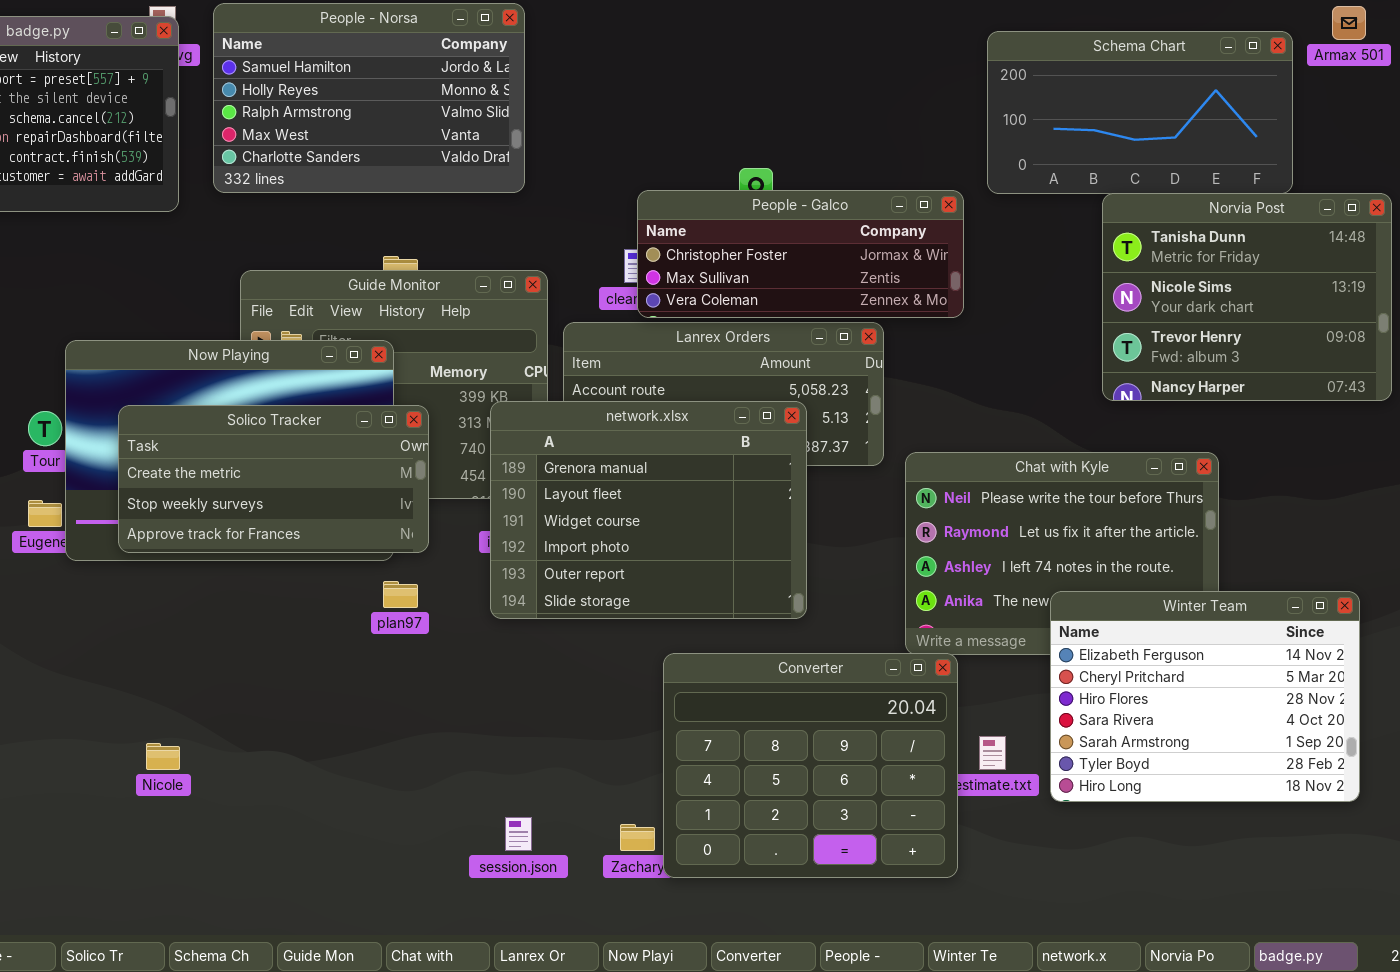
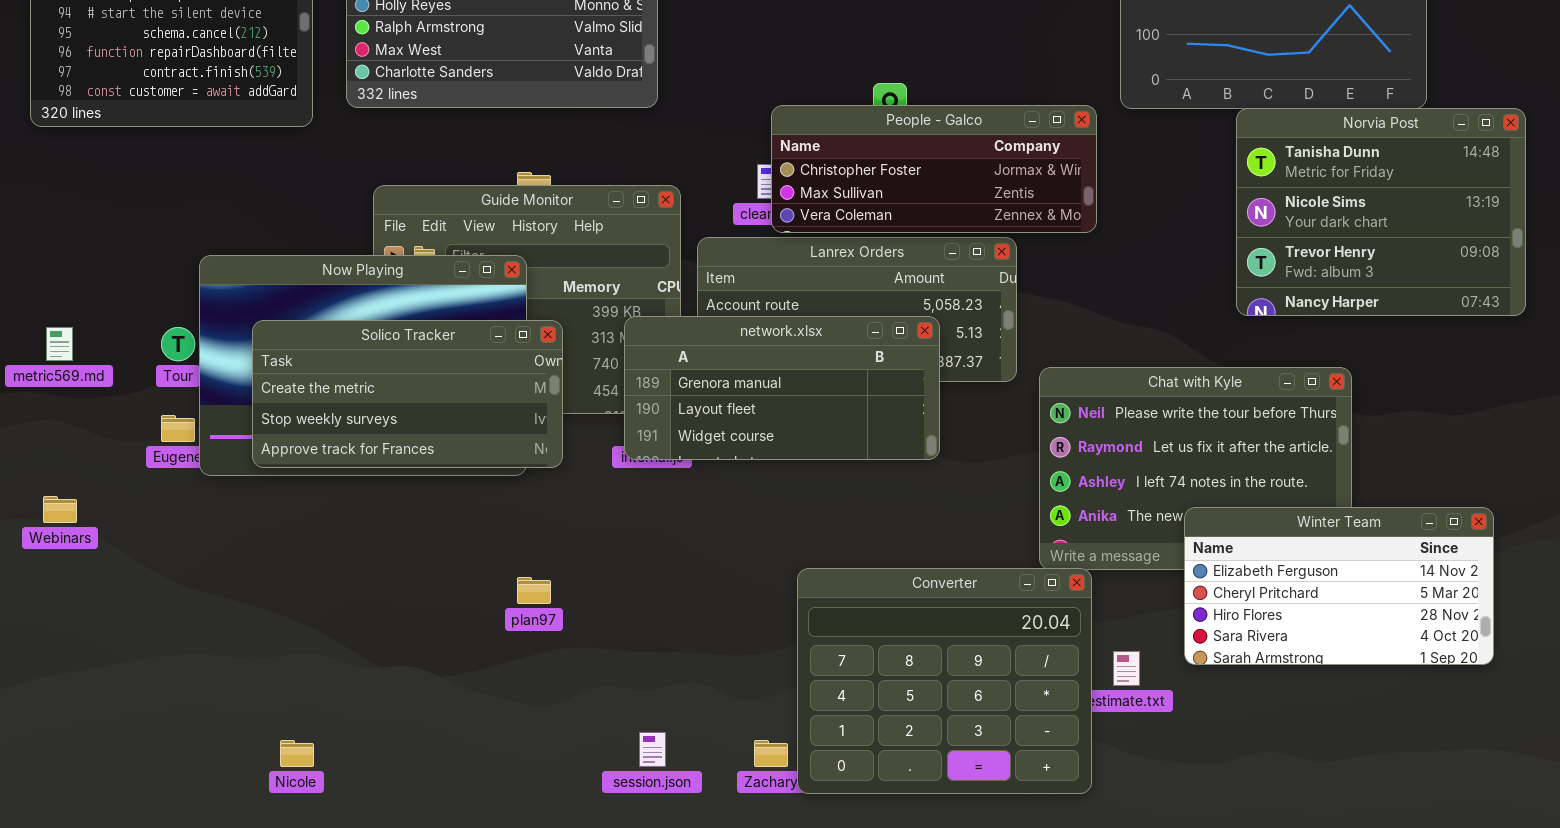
network.xlsx: [490,401,807,619] -> [624,316,940,460], resized
plan97: [383,581,418,608] -> [517,577,551,604], moved
Winter Team: [1050,591,1360,802] -> [1184,507,1494,665], resized
Nicole: [146,743,180,770] -> [280,740,314,767], moved

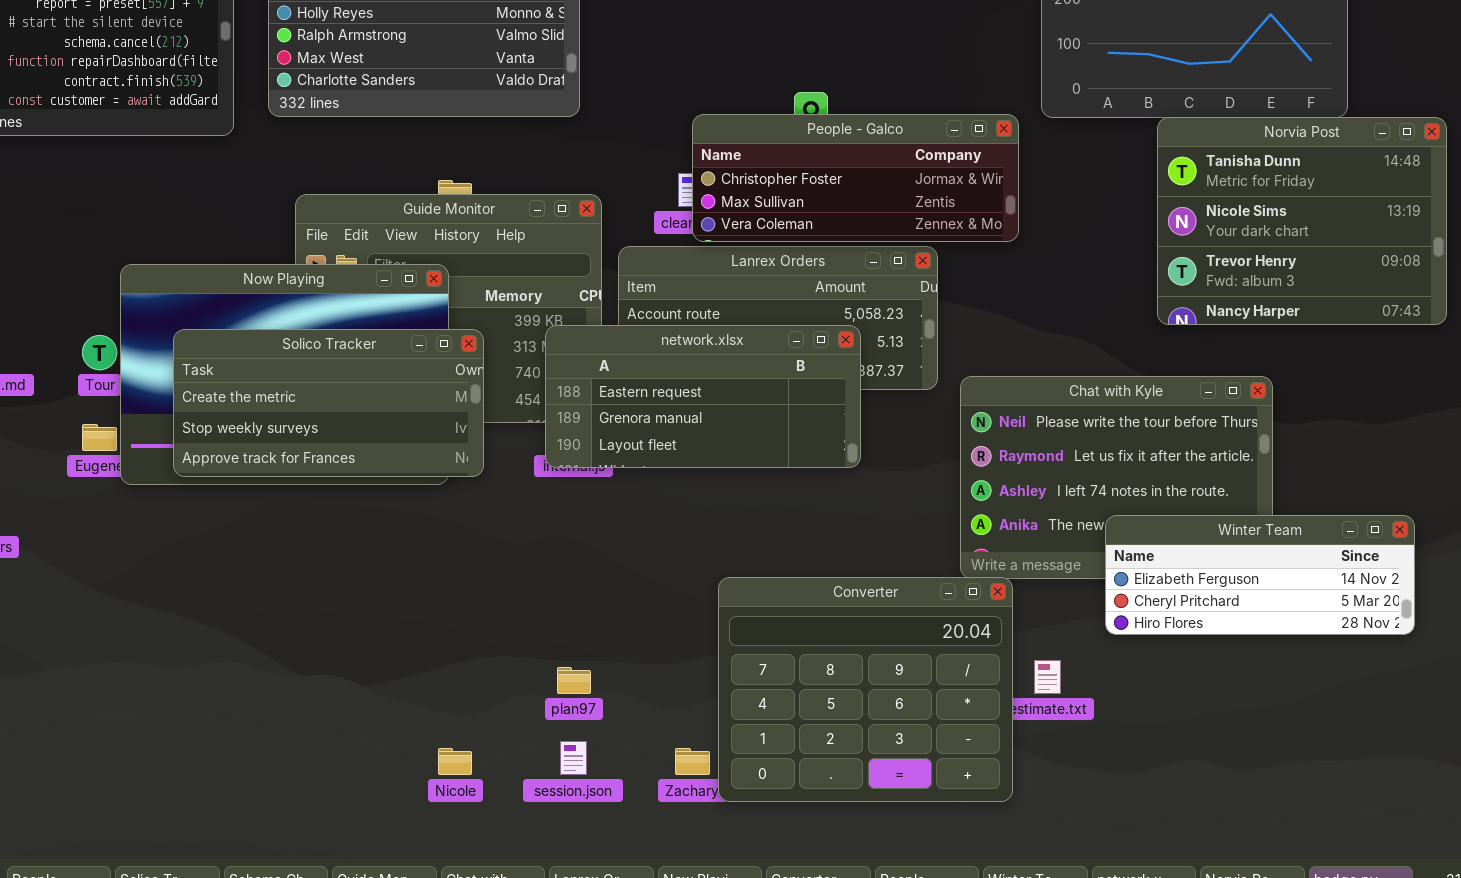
network.xlsx: [624,316,940,460] -> [545,325,861,468], scrolled up 1 row
Winter Team: [1184,507,1494,665] -> [1105,515,1415,635], resized
plan97: [517,577,551,604] -> [557,667,591,694], moved
Nicole: [280,740,314,767] -> [438,748,472,775], moved

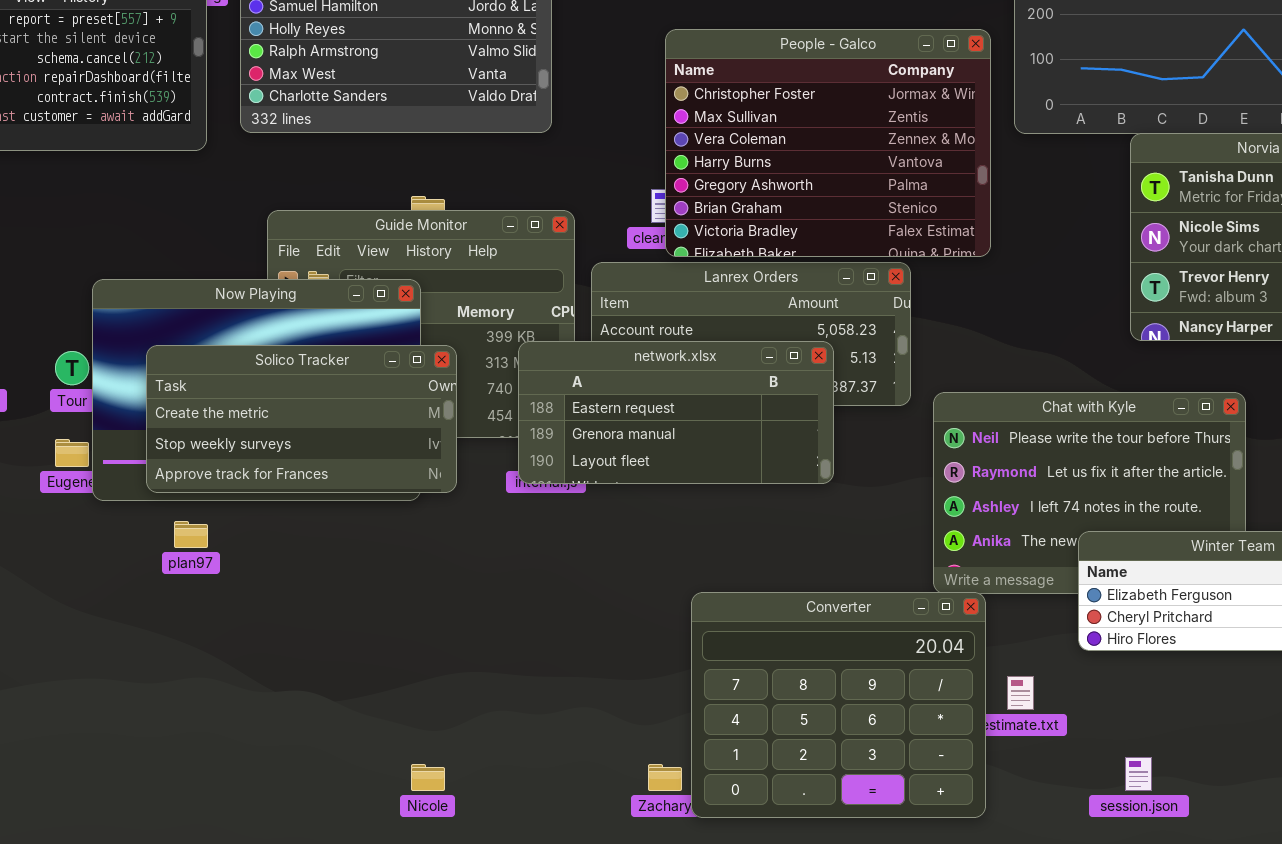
People - Galco: [692,114,1019,242] -> [665,29,991,257], resized
plan97: [557,667,591,694] -> [174,521,208,548], moved
session.json: [560,741,587,775] -> [1125,757,1152,791], moved

